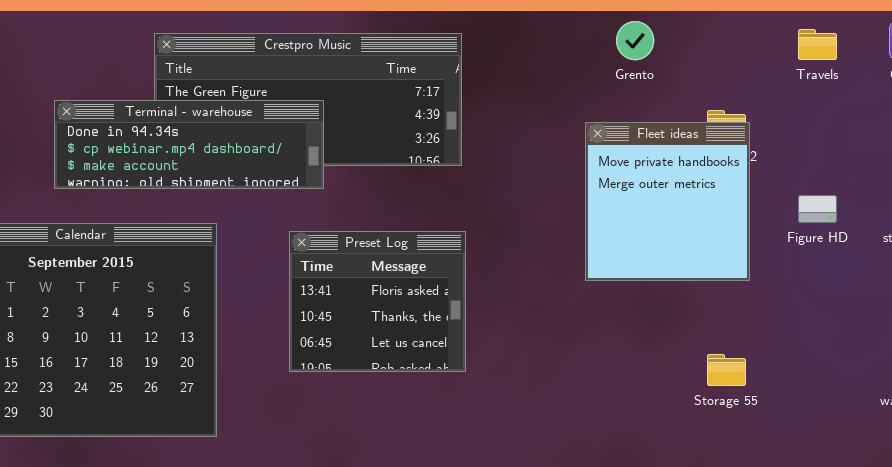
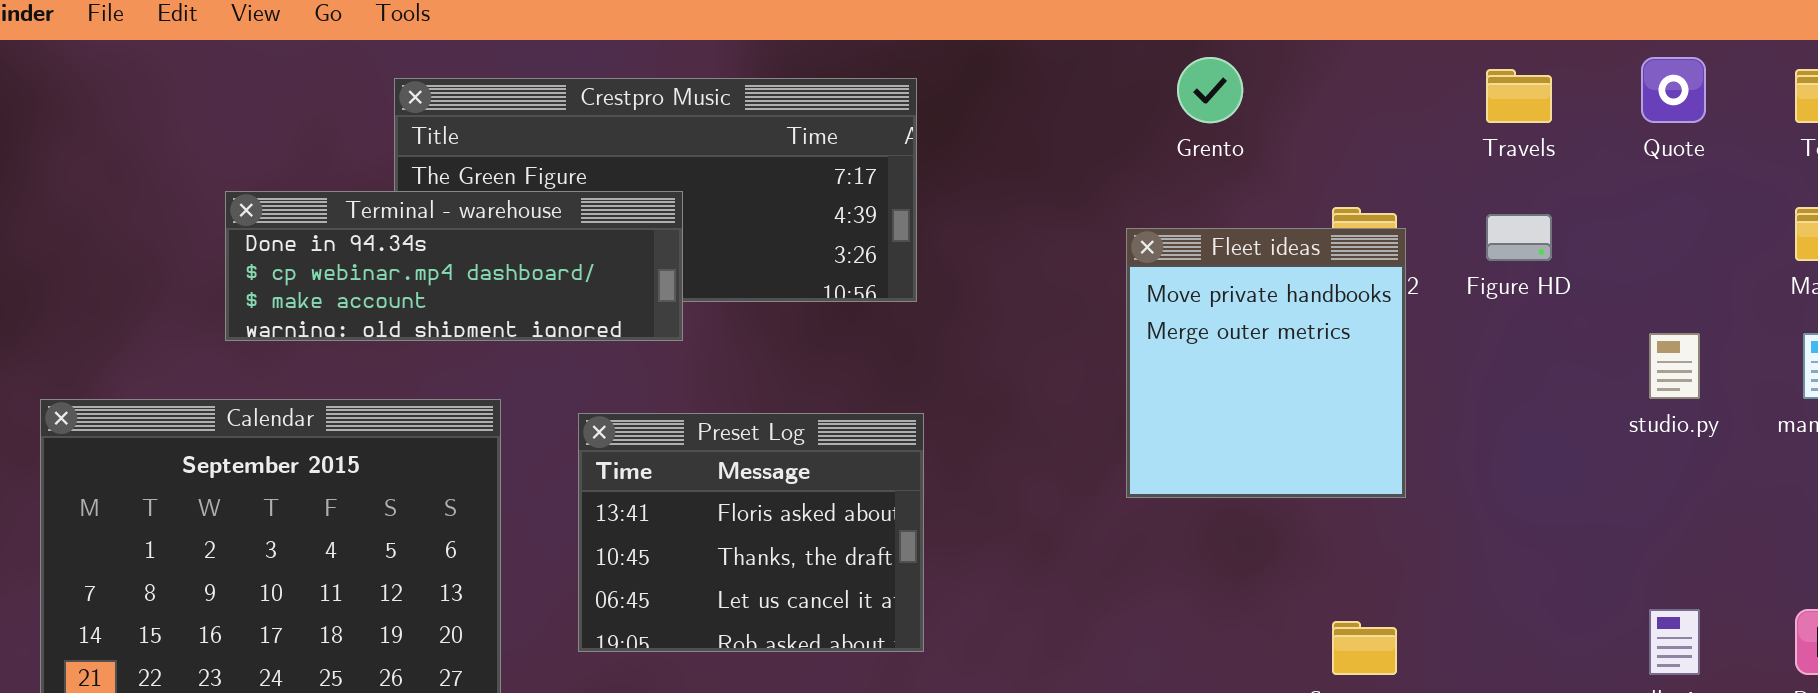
Figure HD: [798,195,837,223] -> [1486,214,1552,261], moved
Preset Log: [289,231,466,372] -> [578,413,924,652], resized

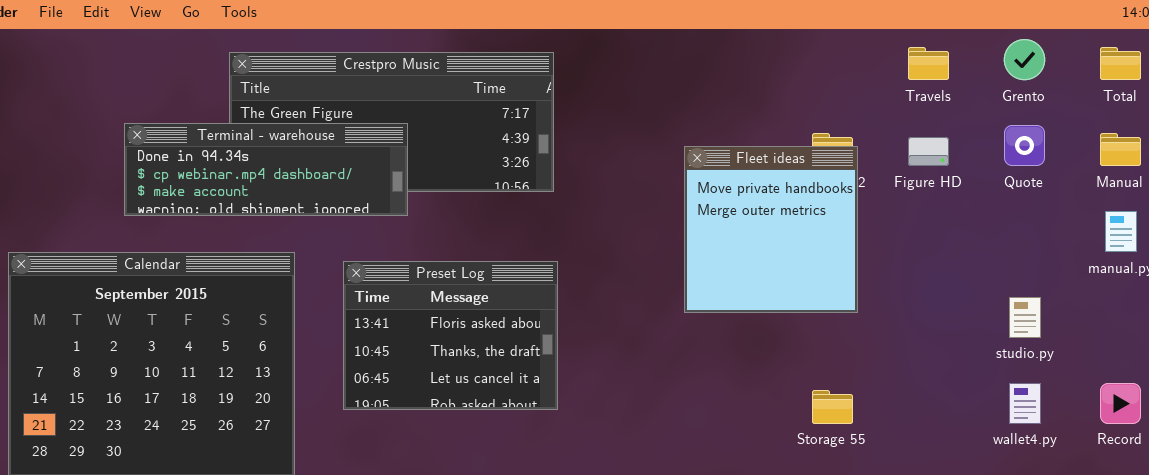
Grento: [1177,57,1243,123] -> [1004,39,1045,80], moved
Quote: [1641,57,1706,123] -> [1004,125,1045,166], moved
studio.py: [1649,333,1700,399] -> [1009,297,1041,338], moved

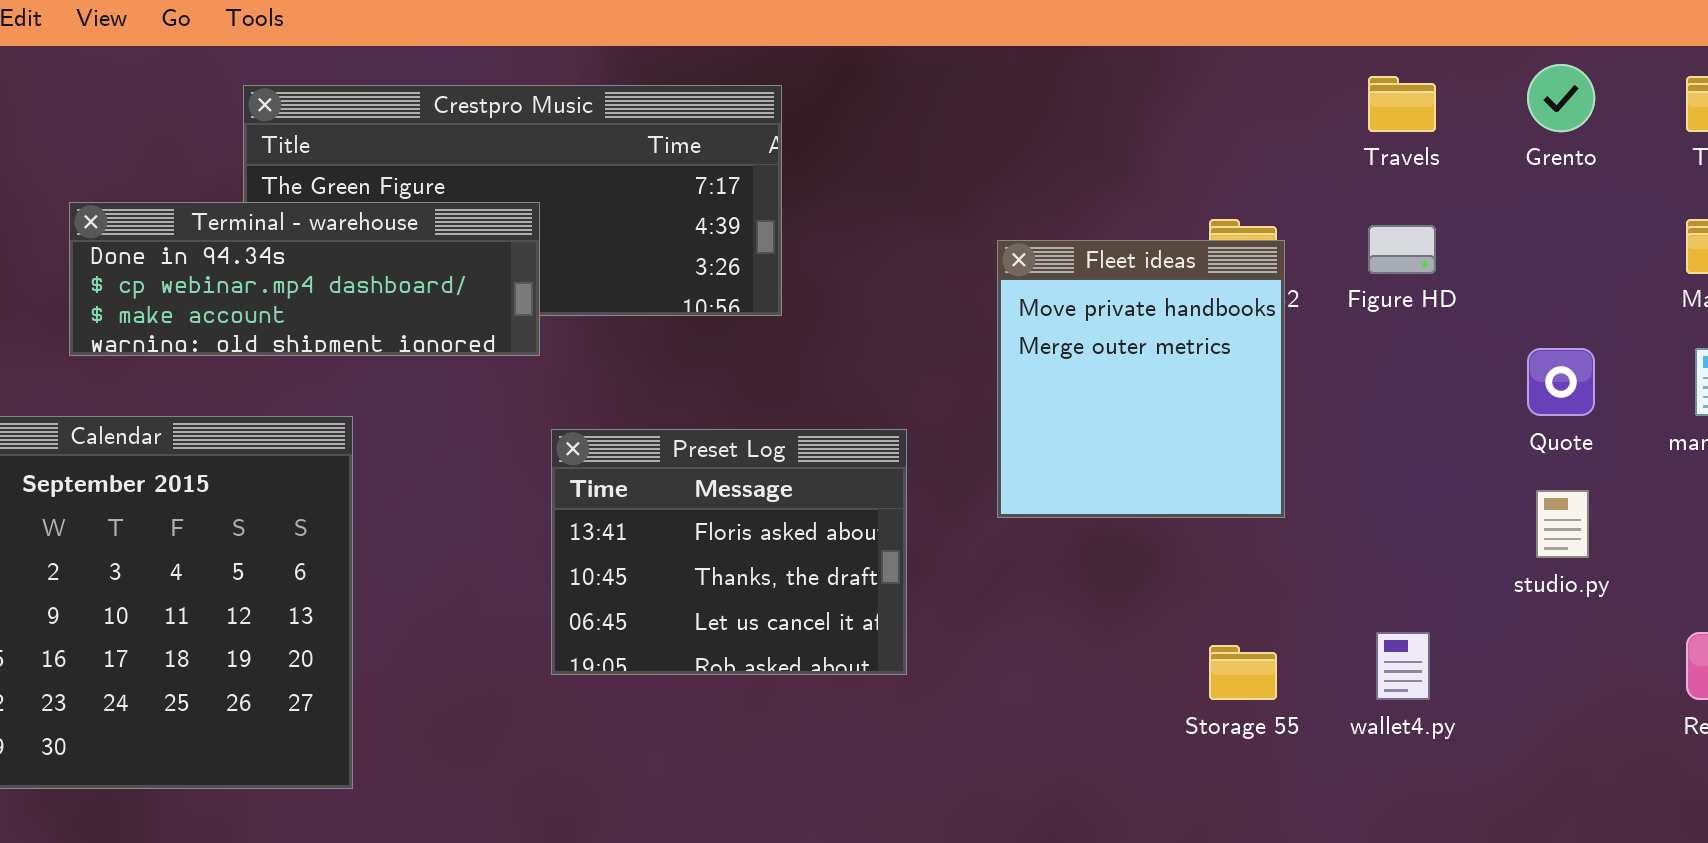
Quote: [1004,125,1045,166] -> [1527,348,1595,416], moved
Preset Log: [343,261,558,410] -> [551,429,907,675], moved
wallet4.py: [1009,383,1041,424] -> [1376,632,1430,700], moved

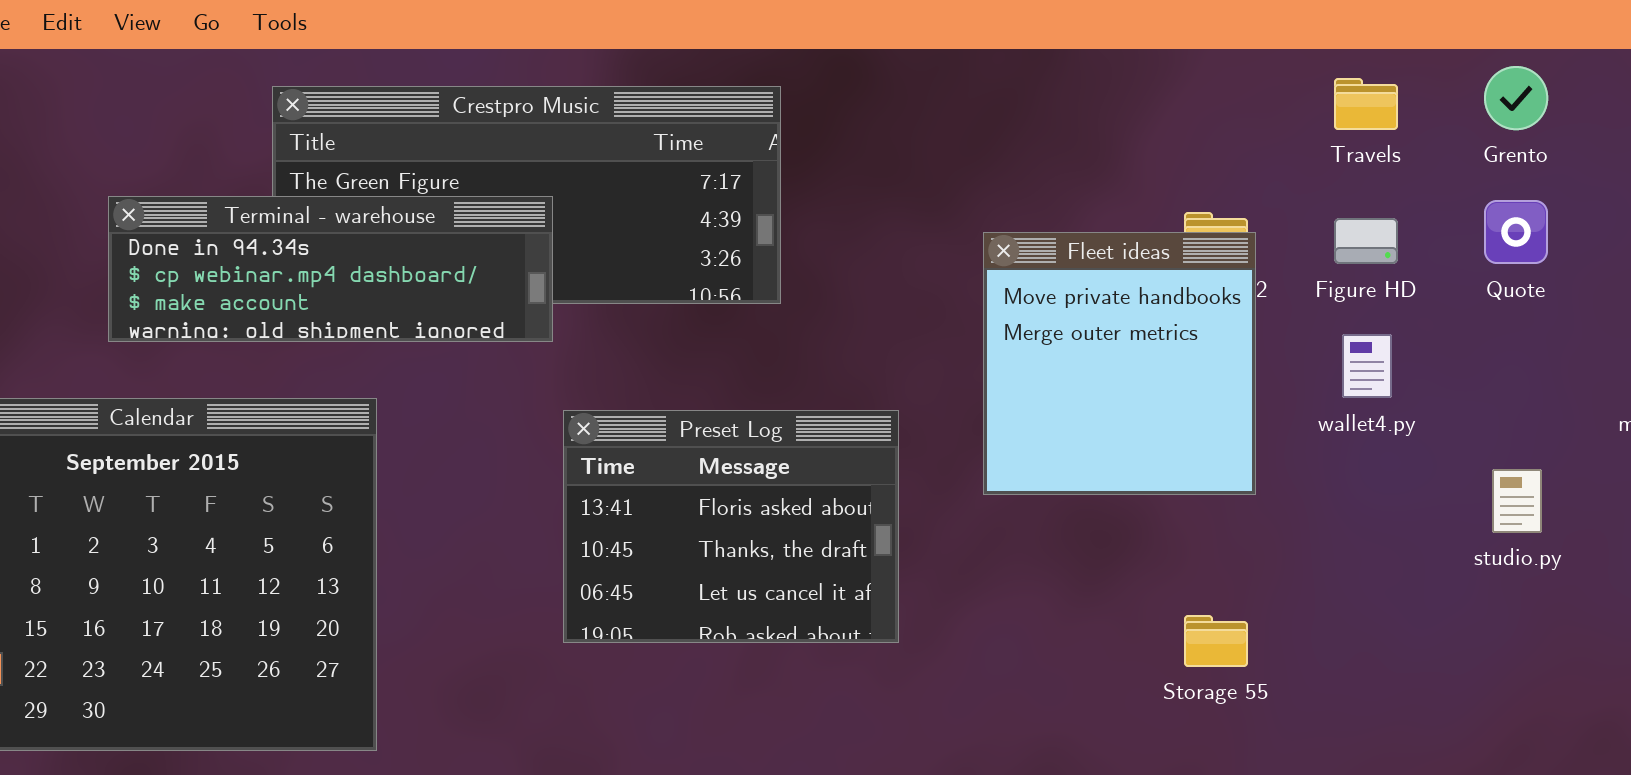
Quote: [1527,348,1595,416] -> [1484,200,1548,264], moved
wallet4.py: [1376,632,1430,700] -> [1342,334,1392,398], moved

